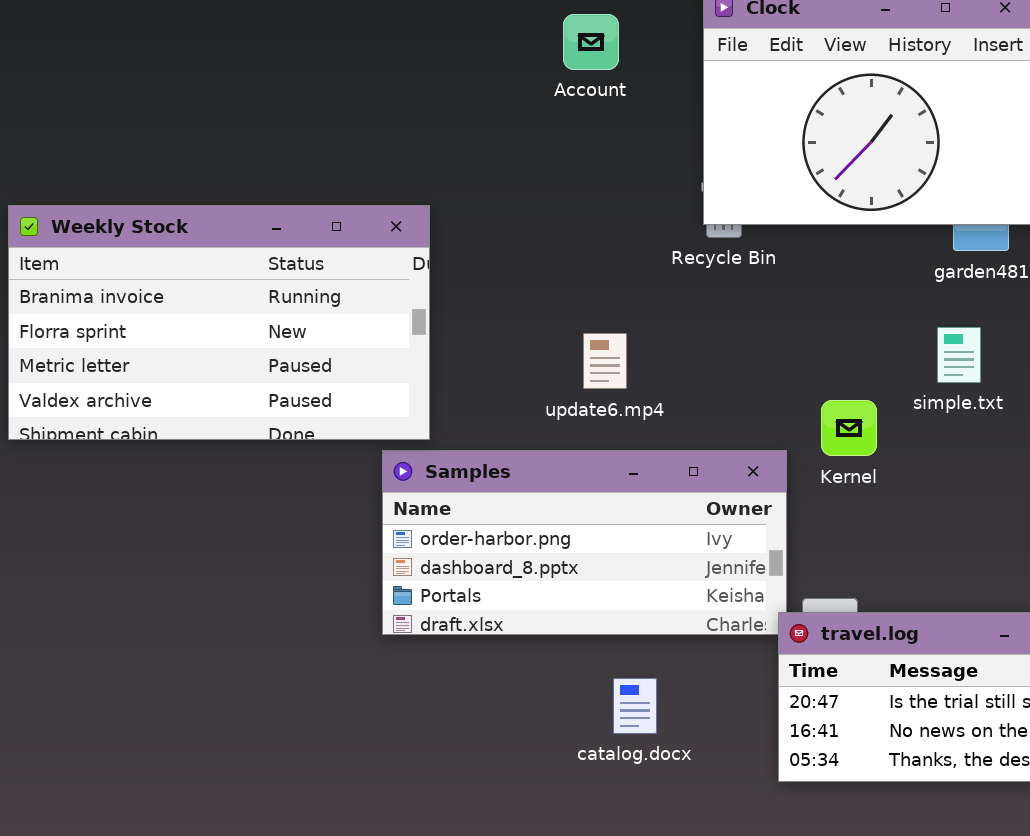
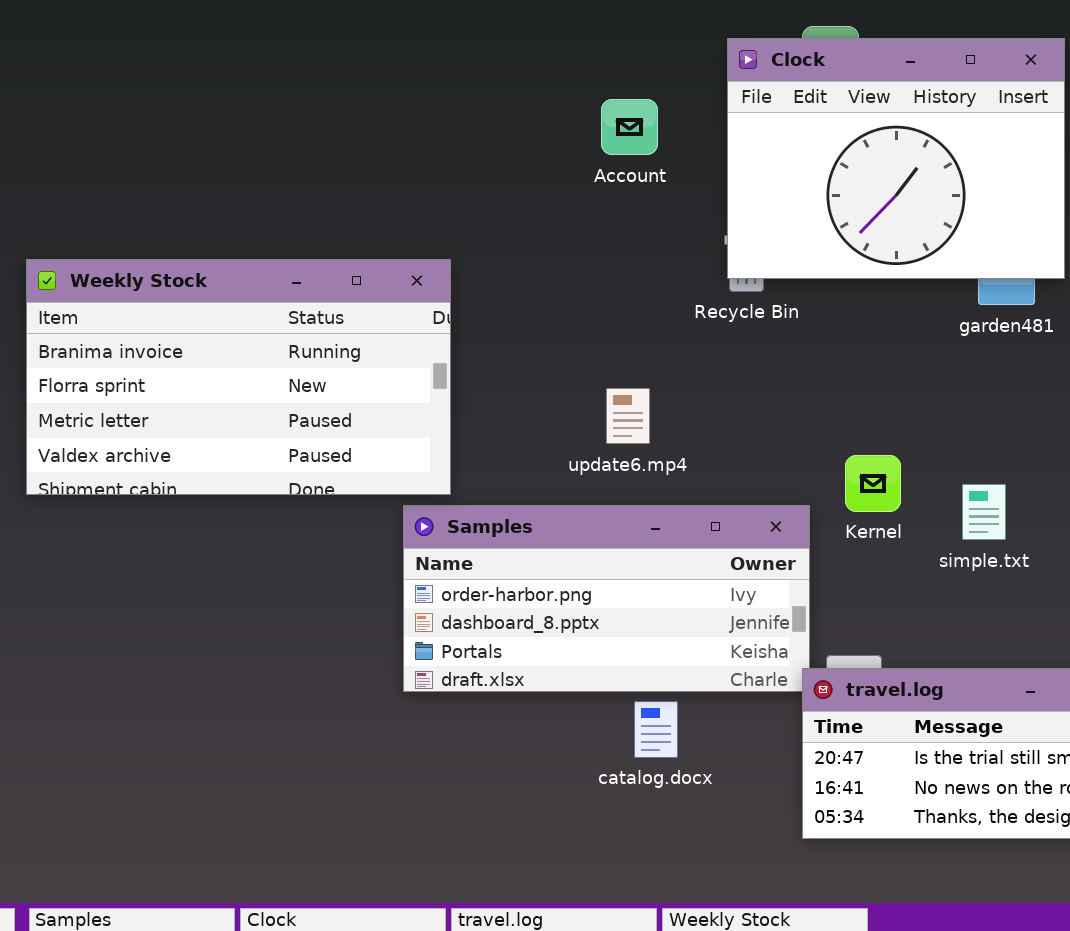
Account: [563,14,619,70] -> [601,99,658,155], moved
simple.txt: [937,327,981,383] -> [962,484,1006,540], moved
catalog.docx: [613,678,657,734] -> [634,701,678,758], moved

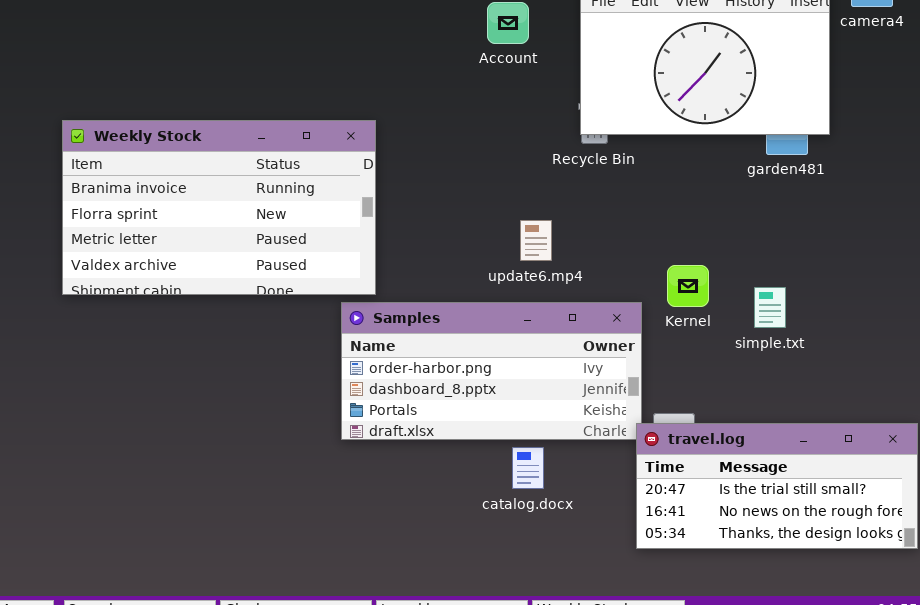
update6.mp4: [606,388,650,444] -> [520,220,552,261], moved

